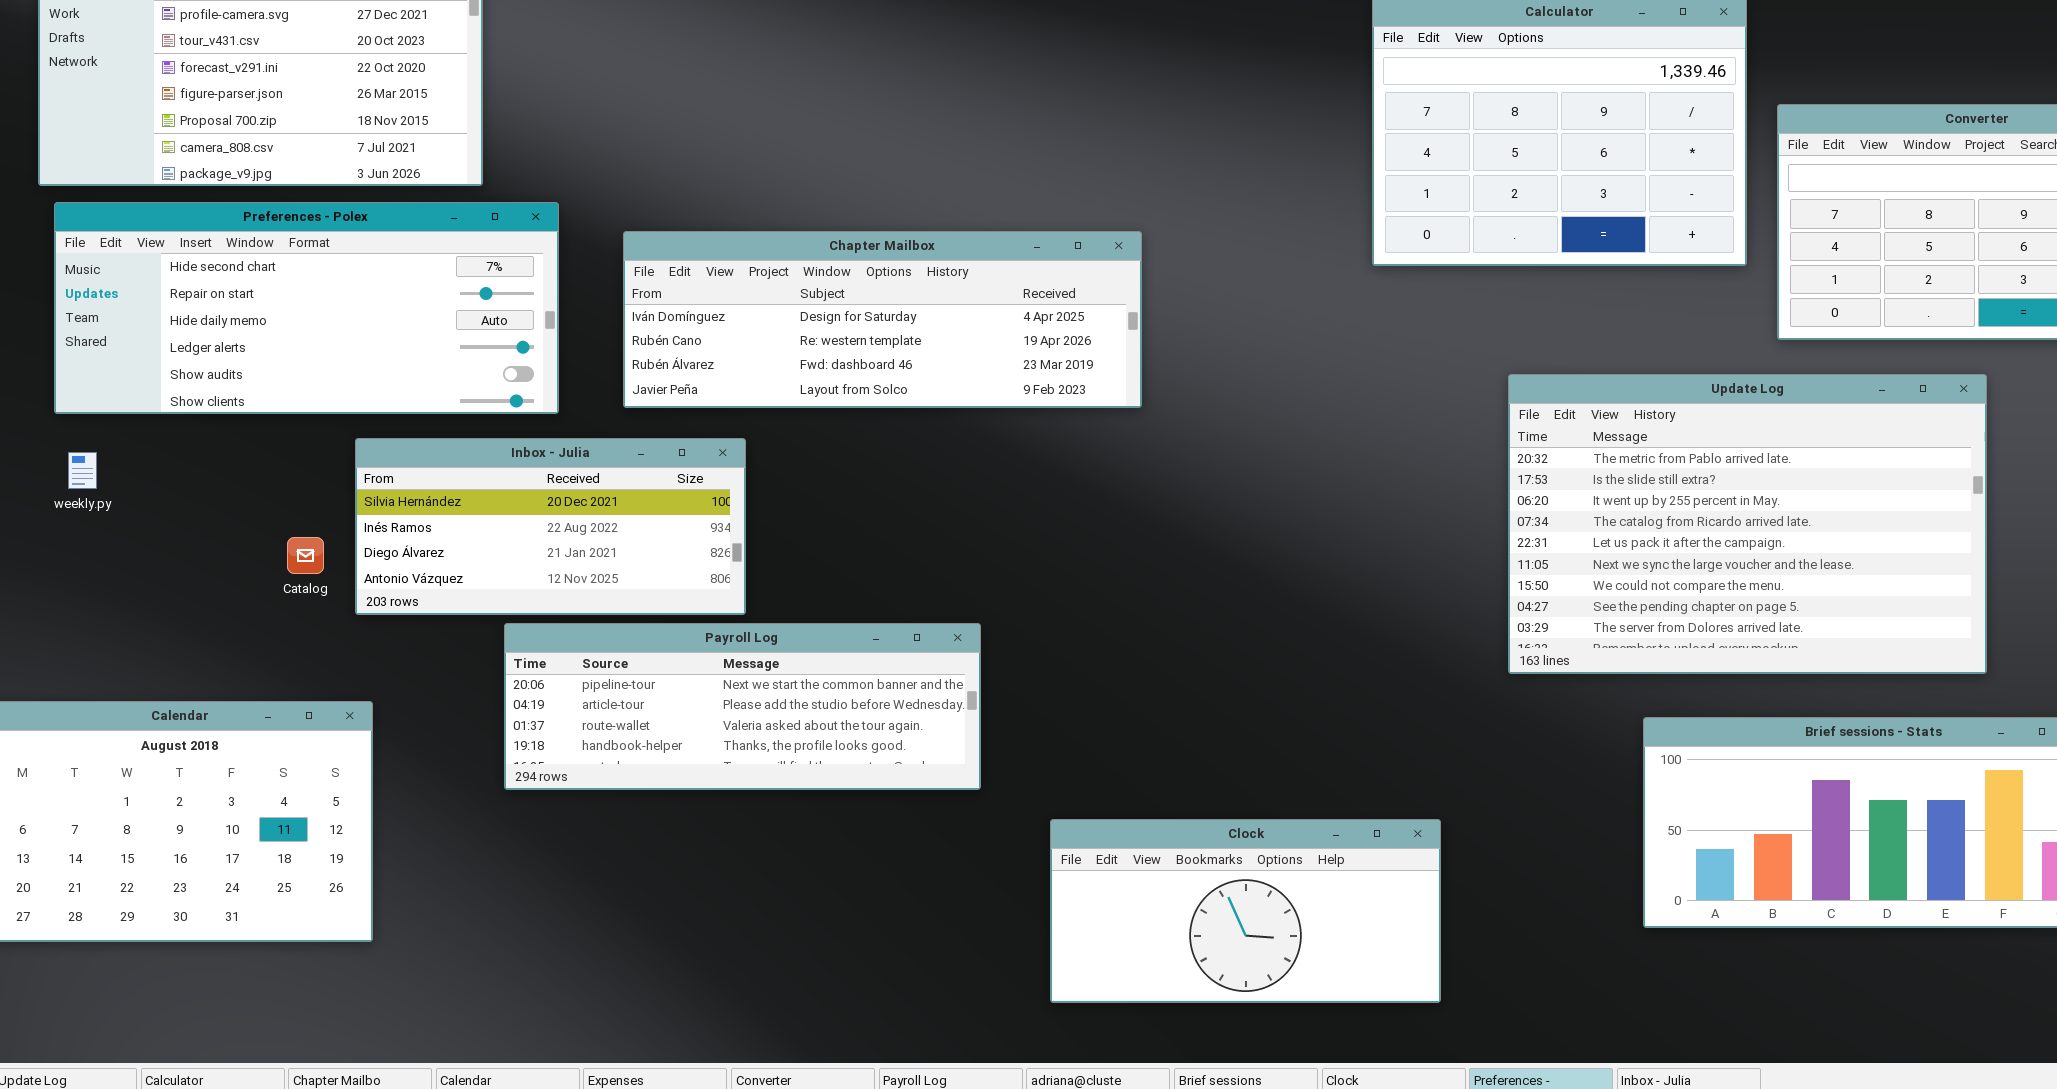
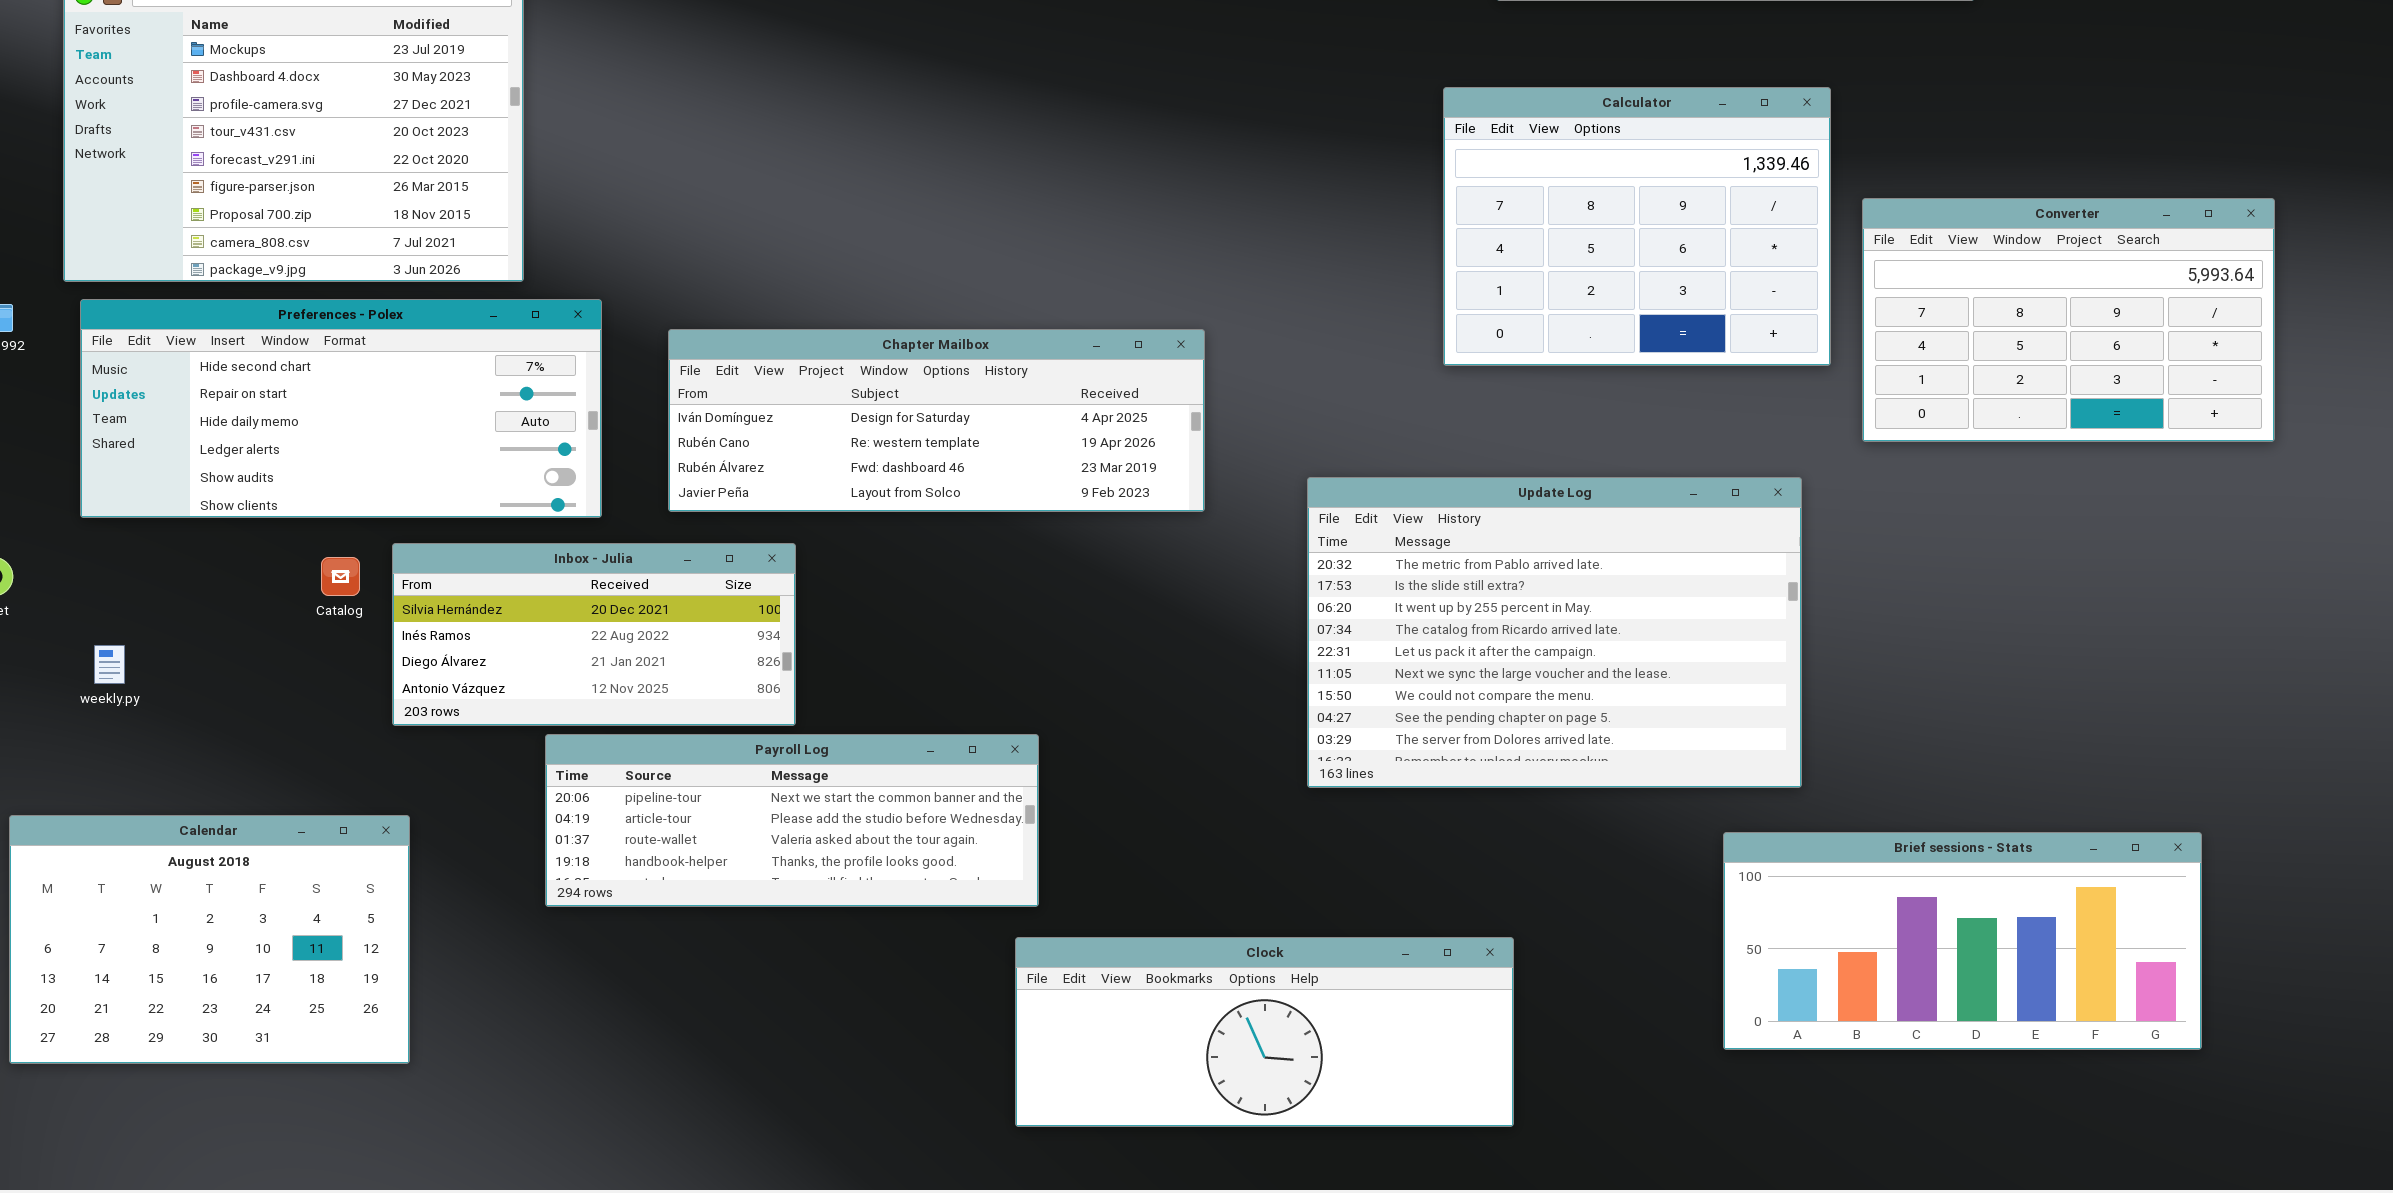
Update Log: [1508,374,1987,674] -> [1307,477,1802,788], moved
weekly.py: [68,452,97,489] -> [94,645,125,684], moved
Catalog: [287,537,324,574] -> [321,557,360,596], moved
Clock: [1050,819,1441,1003] -> [1015,937,1514,1127], resized

